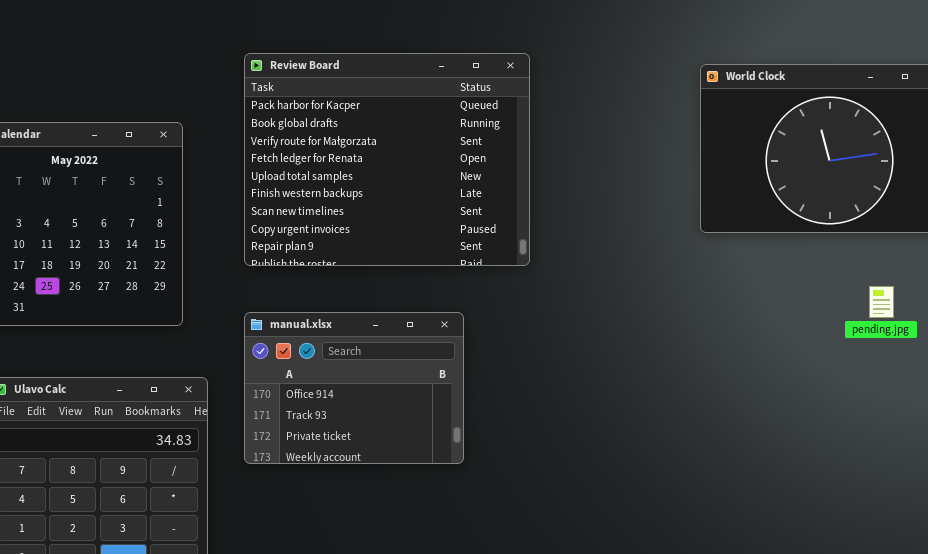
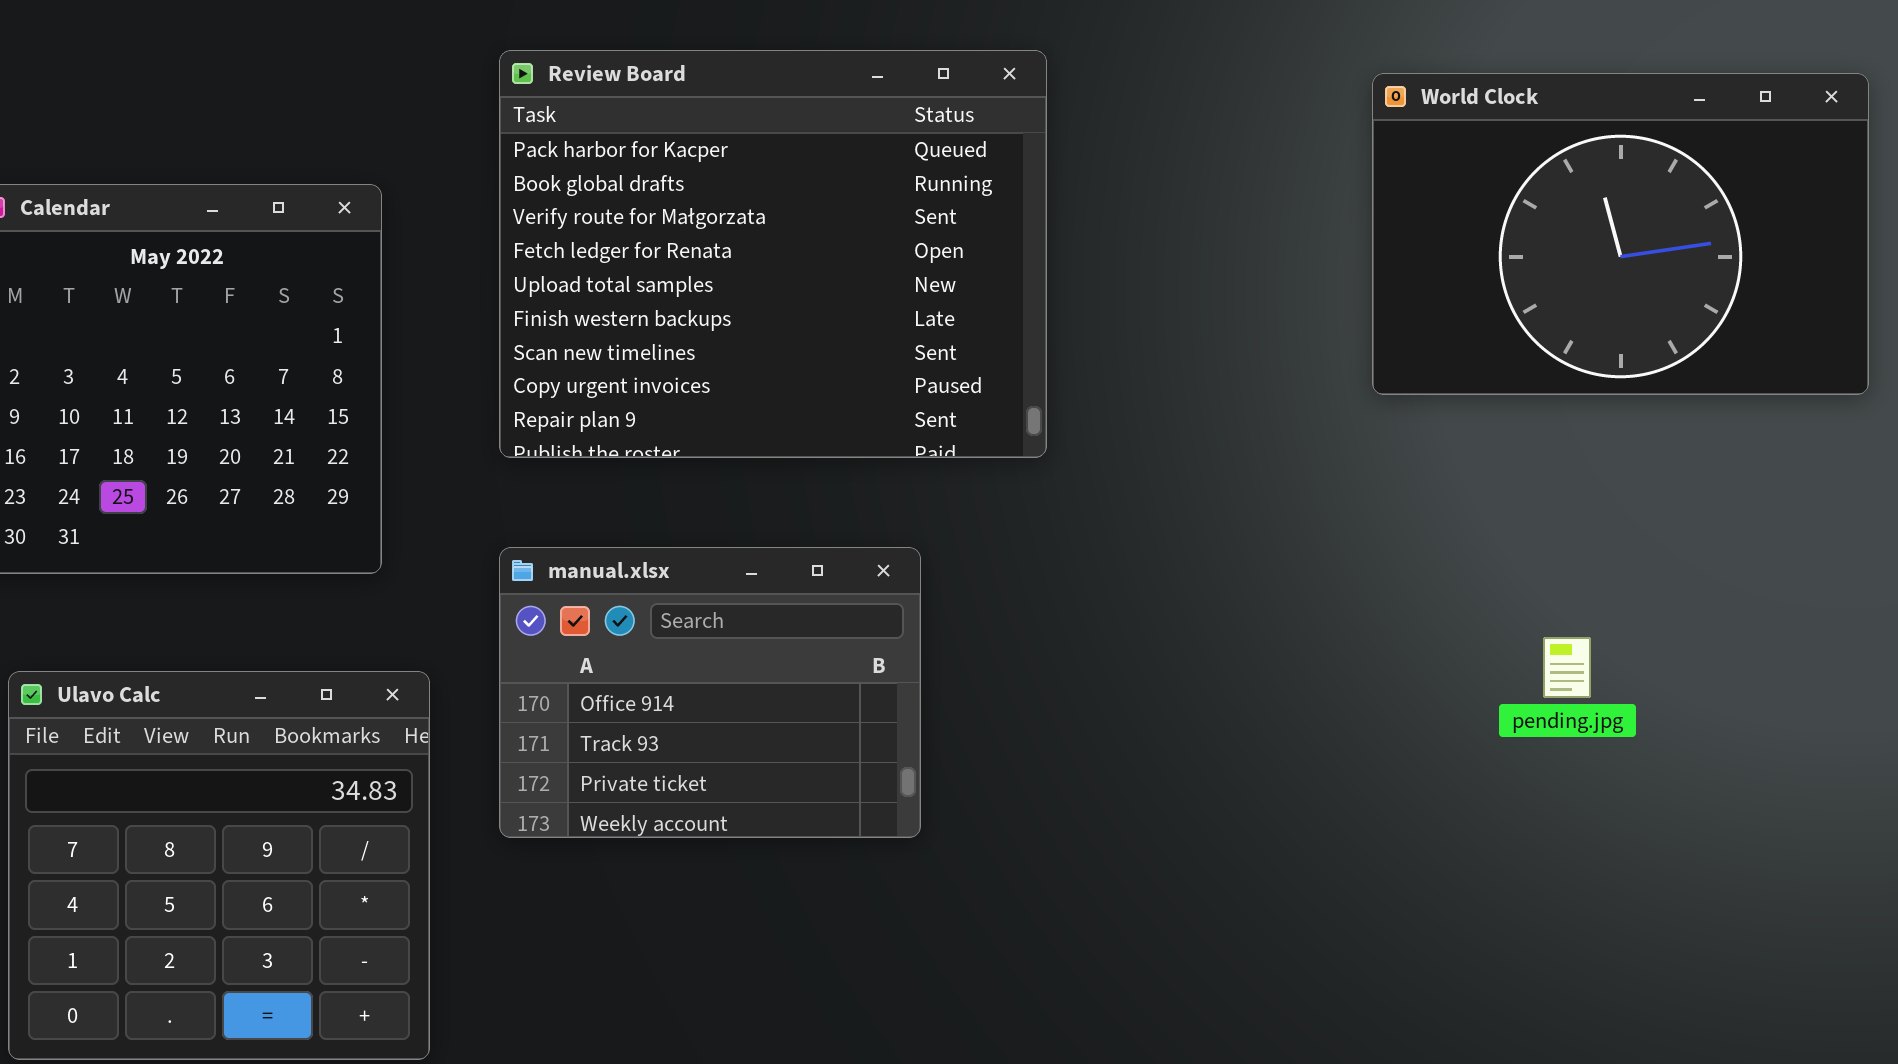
pending.jpg: [869,286,894,318] -> [1543,637,1591,698], moved

